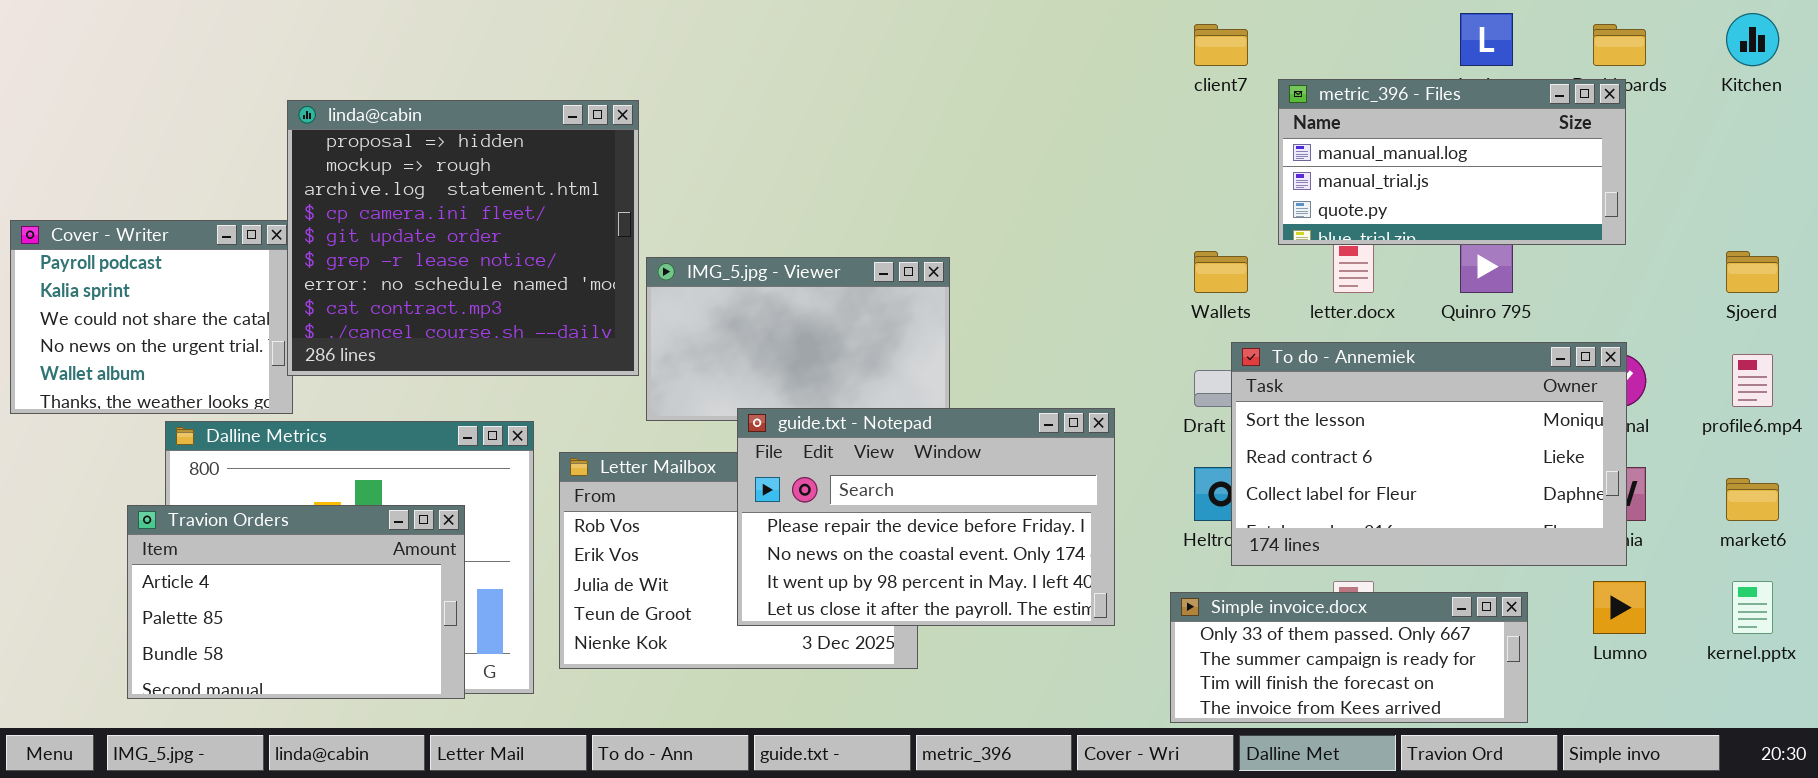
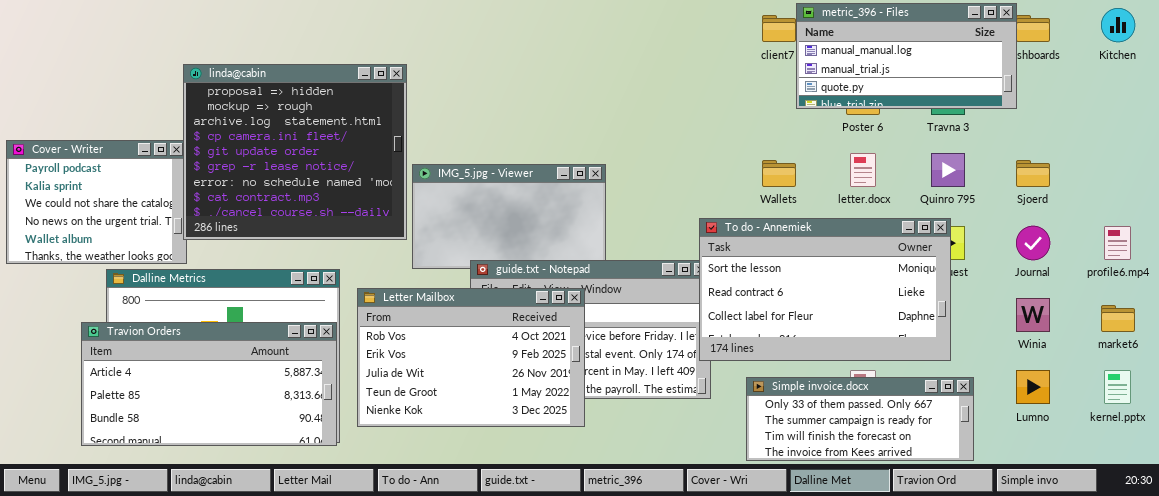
metric_396 - Files: [1278,79,1626,245] -> [796,3,1017,109], moved
Sjoerd: [1726,251,1779,293] -> [1016,160,1050,187], moved
To do - Annemiek: [1231,342,1627,566] -> [699,218,951,361], moved
Letter Mailbox: [559,452,918,669] -> [357,288,585,427], raised
Travion Orders: [127,505,465,699] -> [81,322,337,446], resized

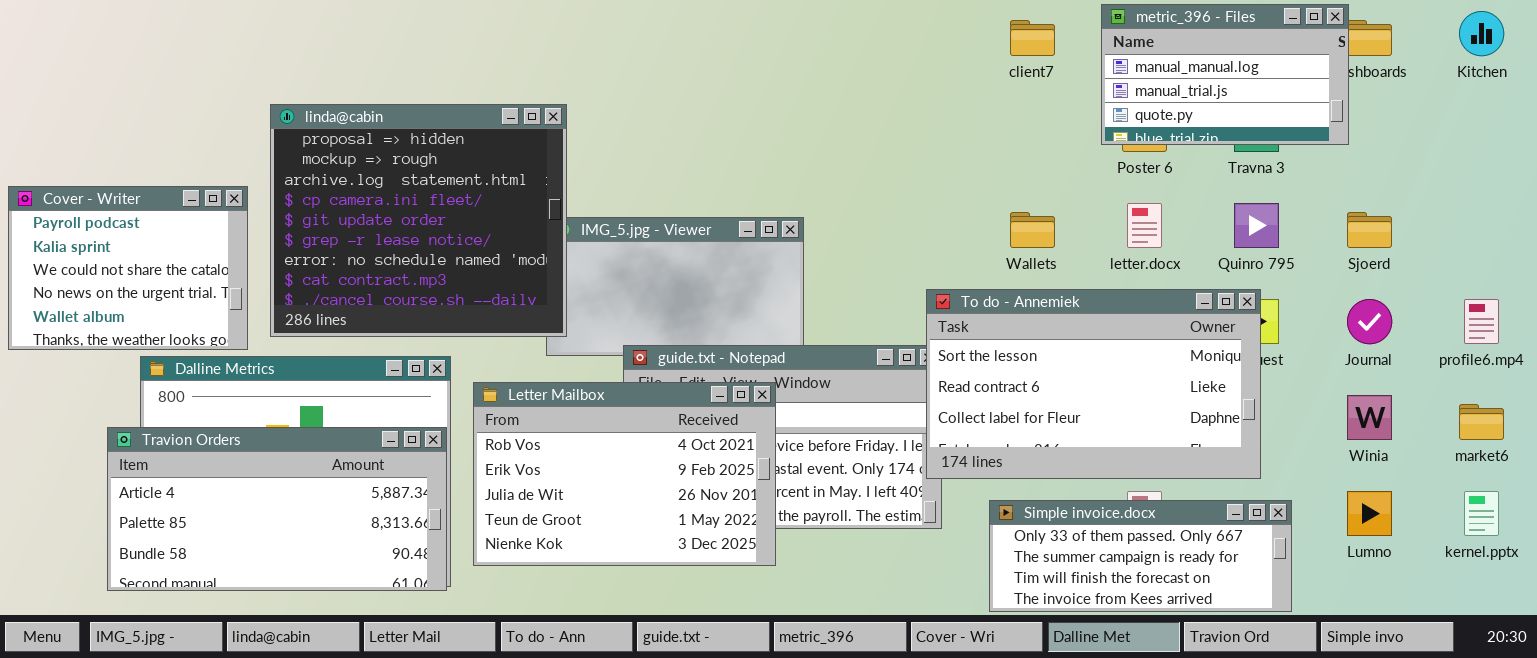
metric_396 - Files: [796,3,1017,109] -> [1101,4,1349,145], resized
linda@cabin: [183,64,407,240] -> [270,104,567,337], moved

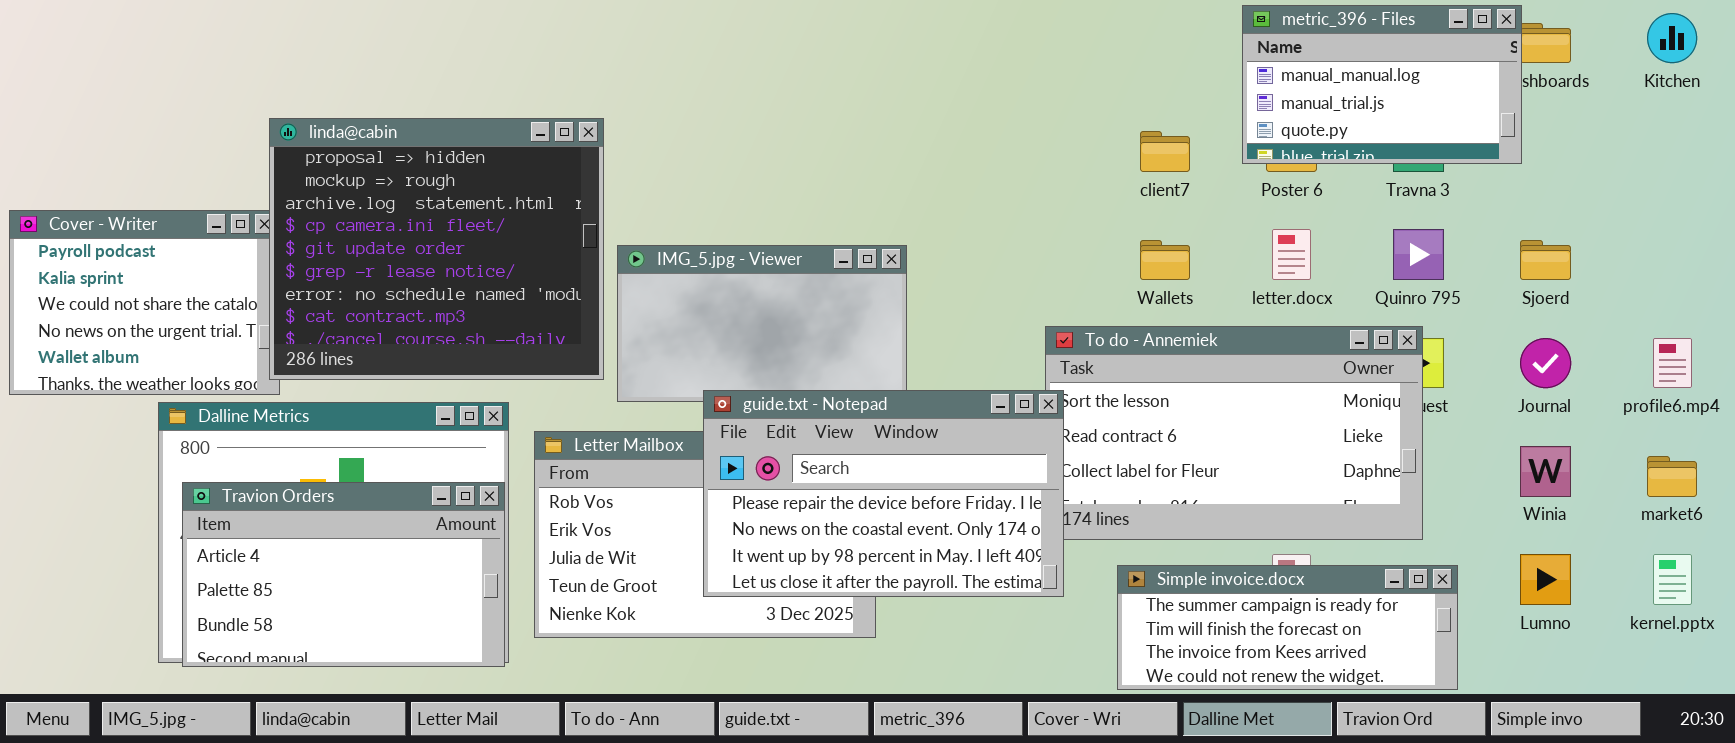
client7: [1010,20,1055,56] -> [1140,131,1190,172], moved
linda@cabin: [270,104,567,337] -> [269,118,604,380], moved
guide.txt - Notepad: [623,345,942,529] -> [703,390,1064,597], raised
Travion Orders: [107,427,447,591] -> [182,482,505,667], resized
Simple invoice.docx: [989,500,1292,612] -> [1117,565,1458,690], scrolled down 1 row

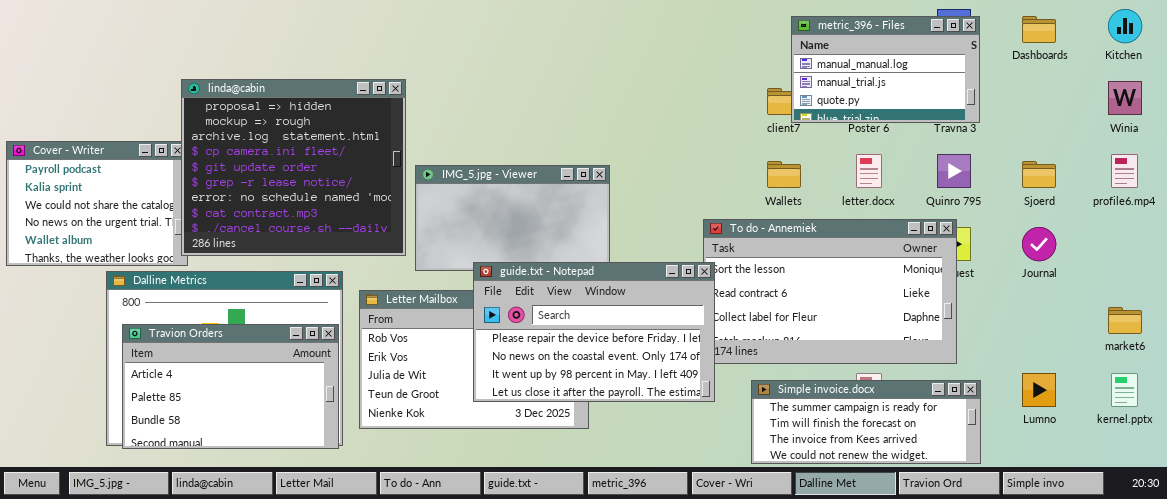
metric_396 - Files: [1242,5,1522,164] -> [791,16,980,123], moved
profile6.mp4: [1653,338,1692,388] -> [1111,154,1138,188], moved
Winia: [1520,446,1571,497] -> [1108,81,1142,115], moved

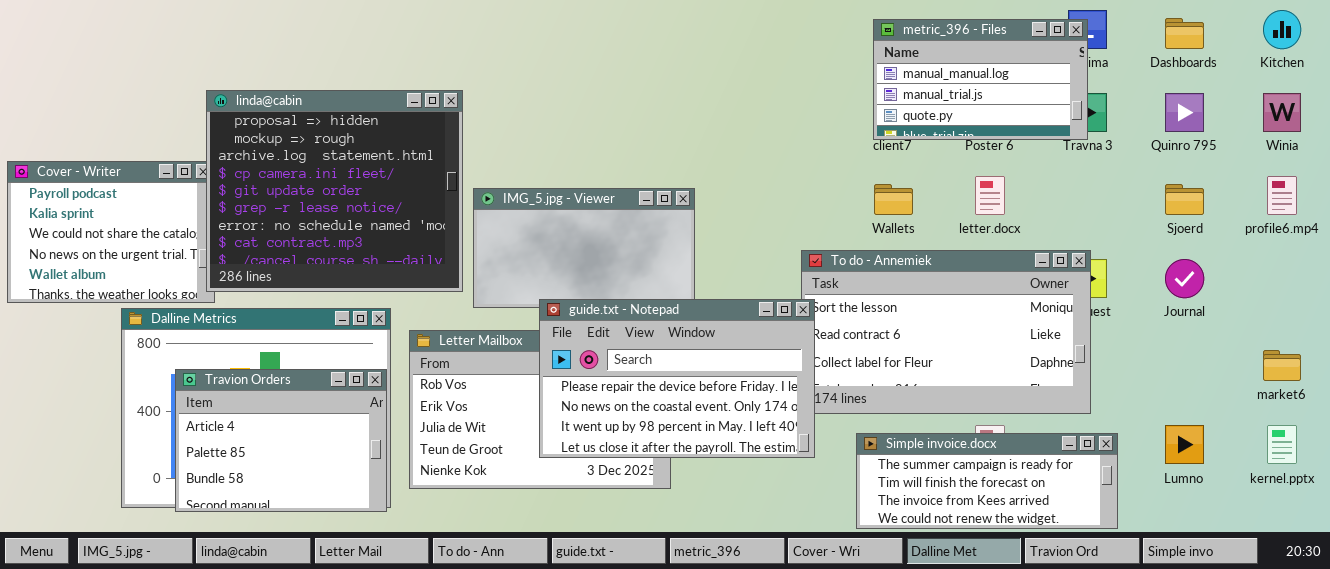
metric_396 - Files: [791,16,980,123] -> [873,19,1088,140], moved
Quinro 795: [937,154,971,188] -> [1165,93,1204,132], moved
Travion Orders: [122,324,339,449] -> [175,369,387,512], resized

